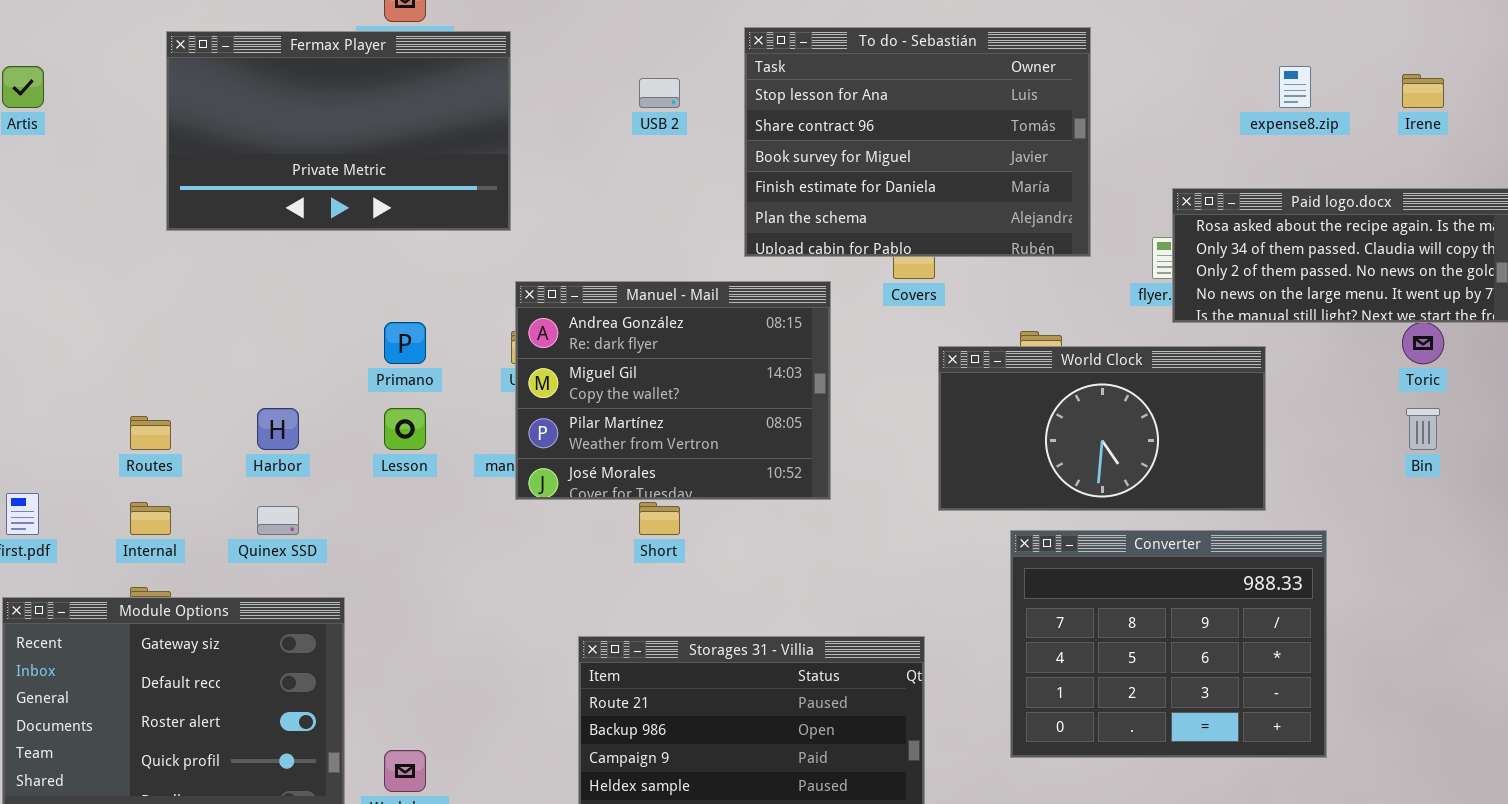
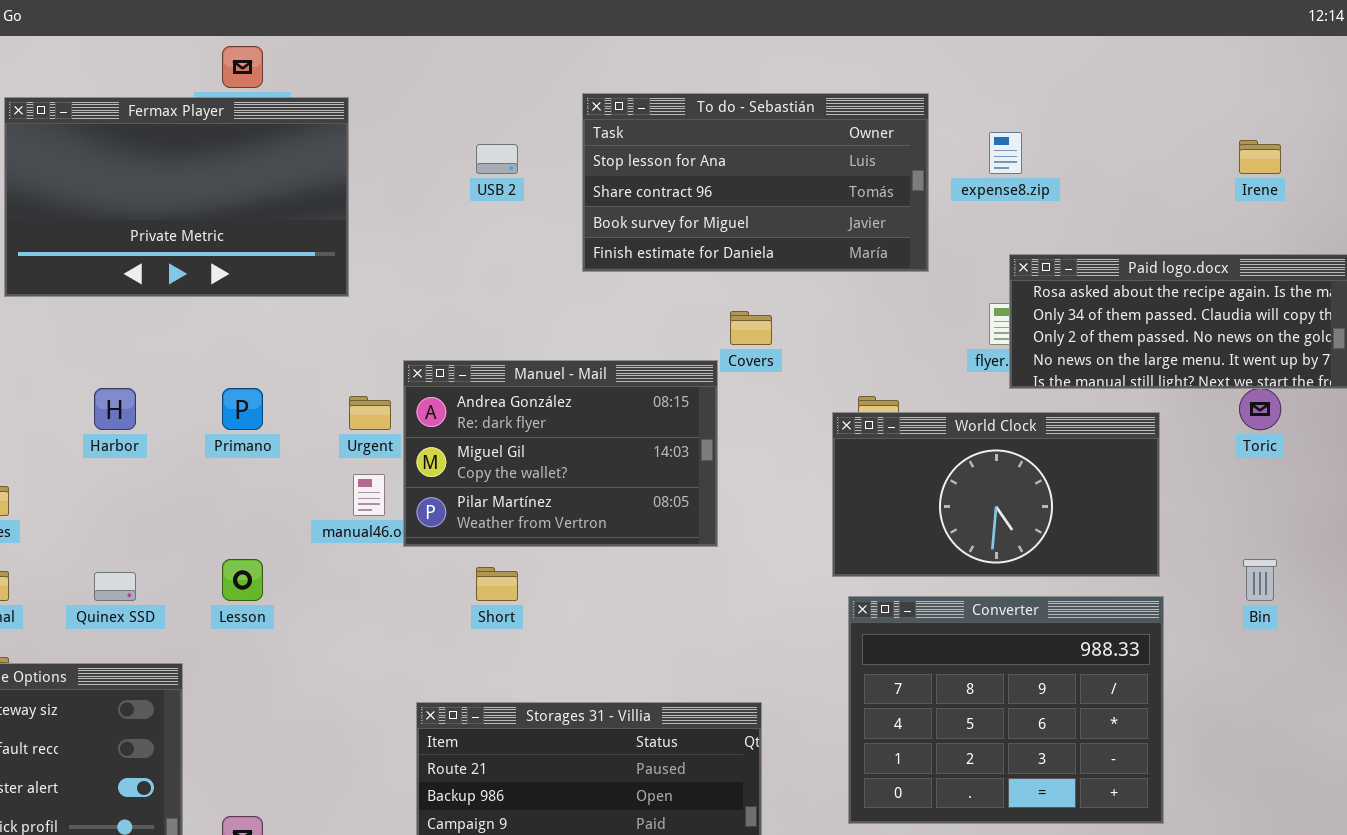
To do - Sebastián: [744,27,1091,257] -> [582,93,929,272], resized
expense8.zip: [1279,66,1311,108] -> [989,132,1022,174], moved
Manuel - Mail: [515,281,831,500] -> [403,360,718,547], moved, resized
World Clock: [938,346,1266,511] -> [832,412,1160,577], moved
Harbor: [257,408,299,450] -> [94,388,136,430], moved
Lesson: [384,408,426,450] -> [222,559,263,601], moved
Bin: [1406,408,1440,450] -> [1243,559,1277,601], moved

